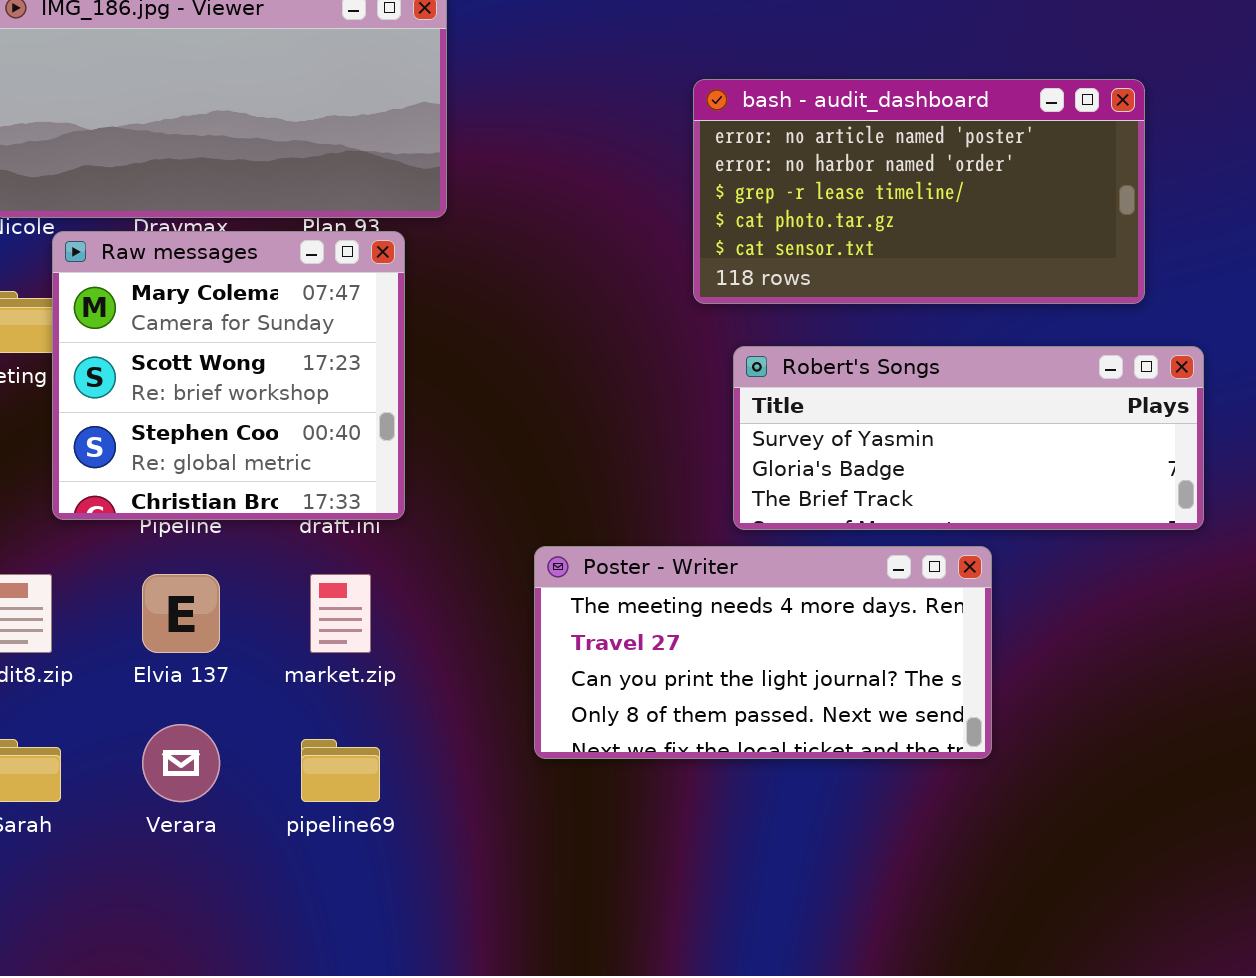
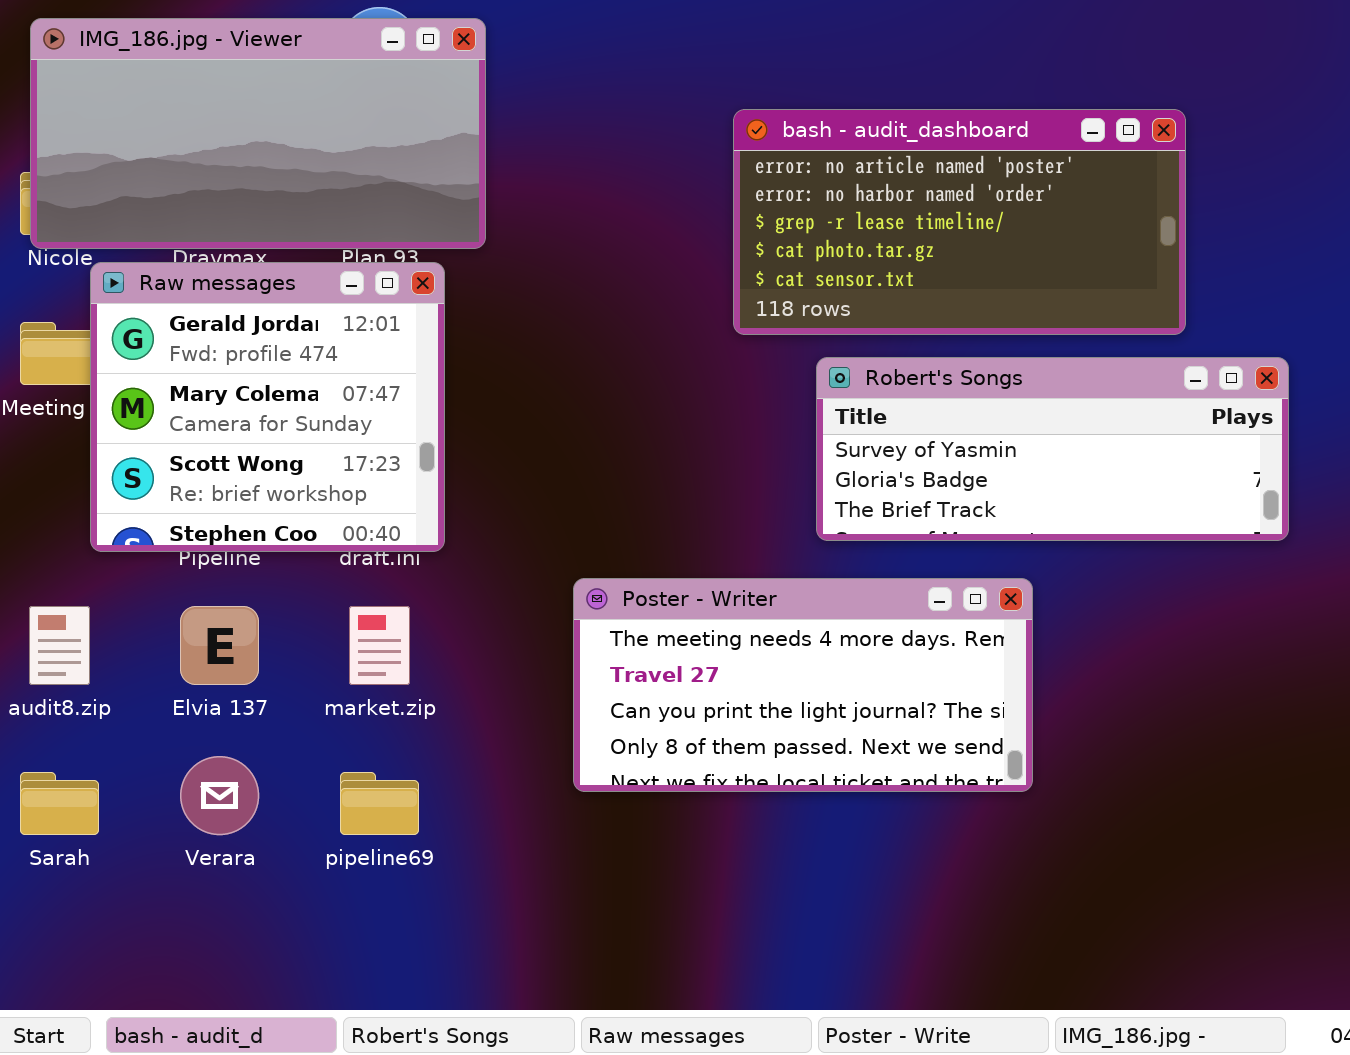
Raw messages: [52,231,405,520] -> [90,262,445,552], scrolled up 1 row
Robert's Songs: [733,346,1204,530] -> [816,357,1289,541], moved

